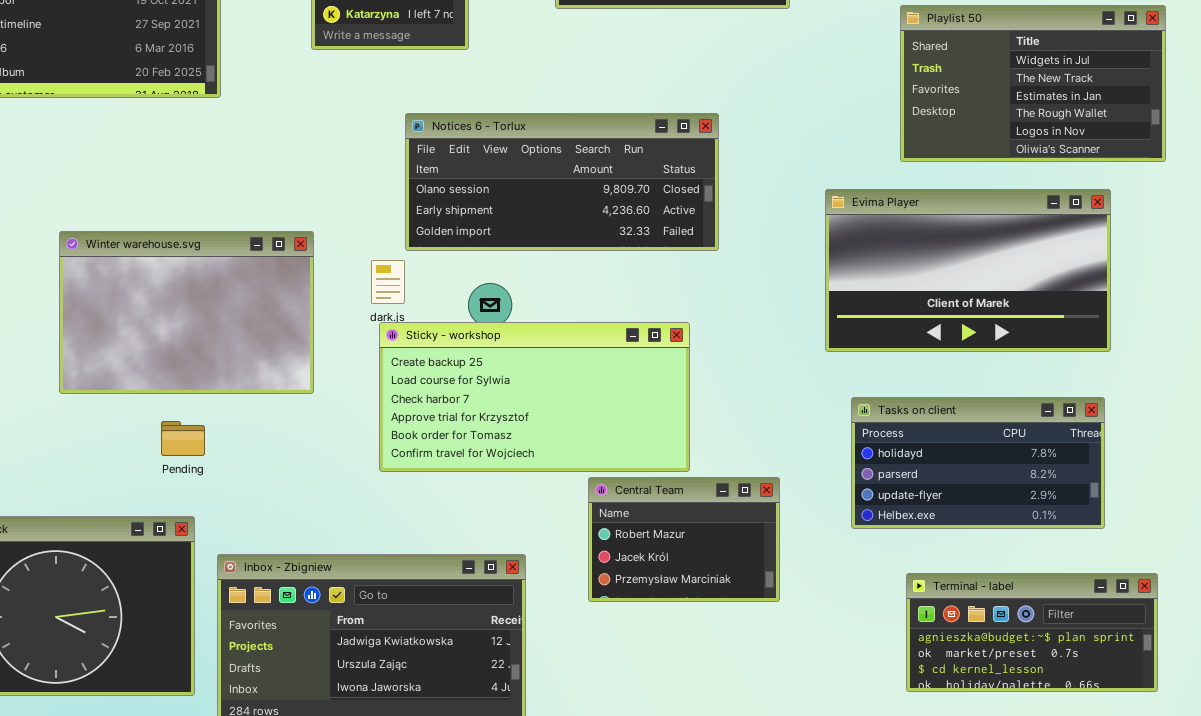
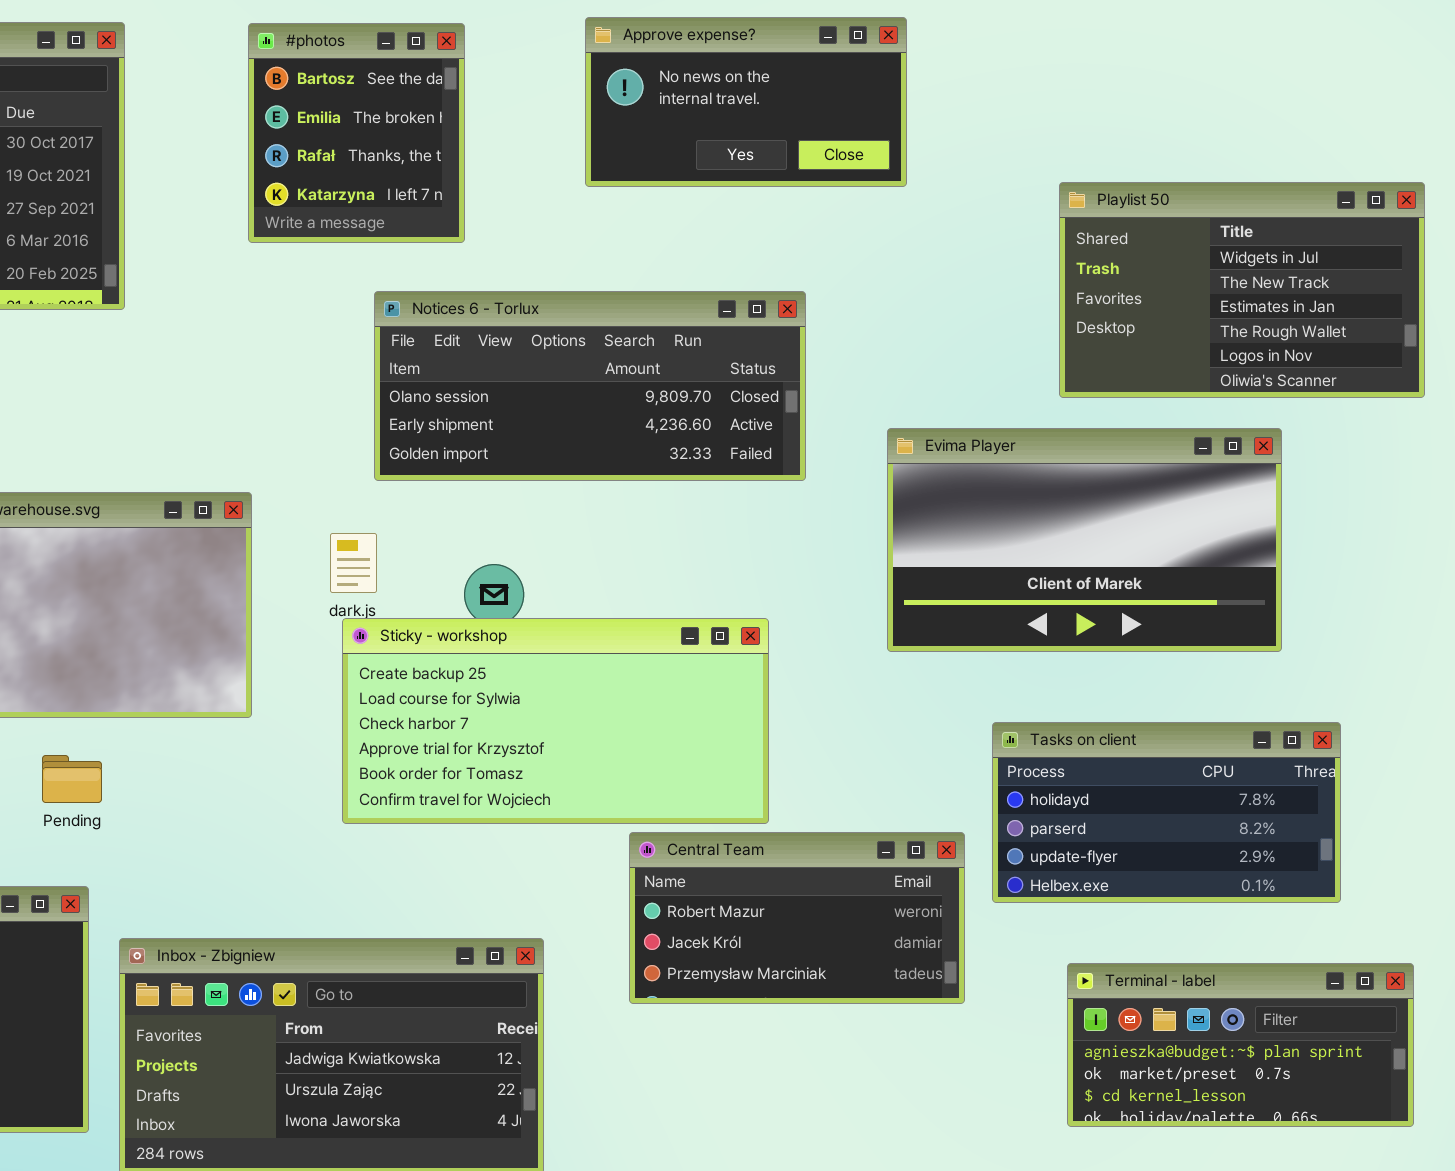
Notices 6 - Torlux: [405,113,719,251] -> [374,291,806,481], moved
Evima Player: [825,189,1111,352] -> [887,428,1282,652], moved
Central Team: [588,477,780,602] -> [629,832,965,1004], resized

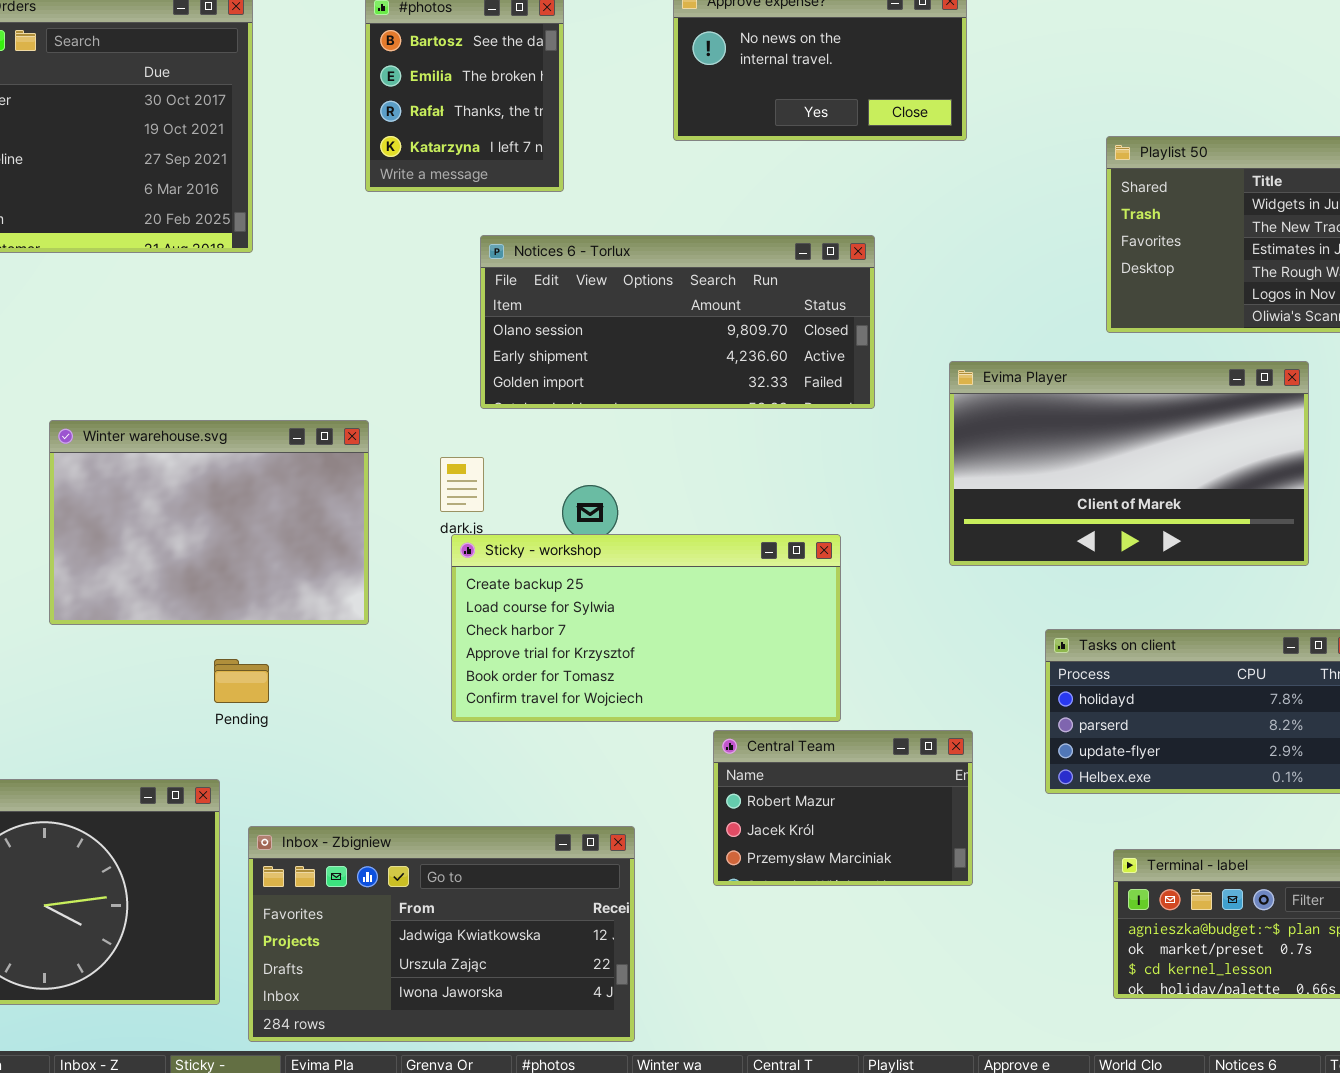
Pending: [42,755,102,803] -> [214,659,269,703], moved
Central Team: [629,832,965,1004] -> [713,730,973,886], resized

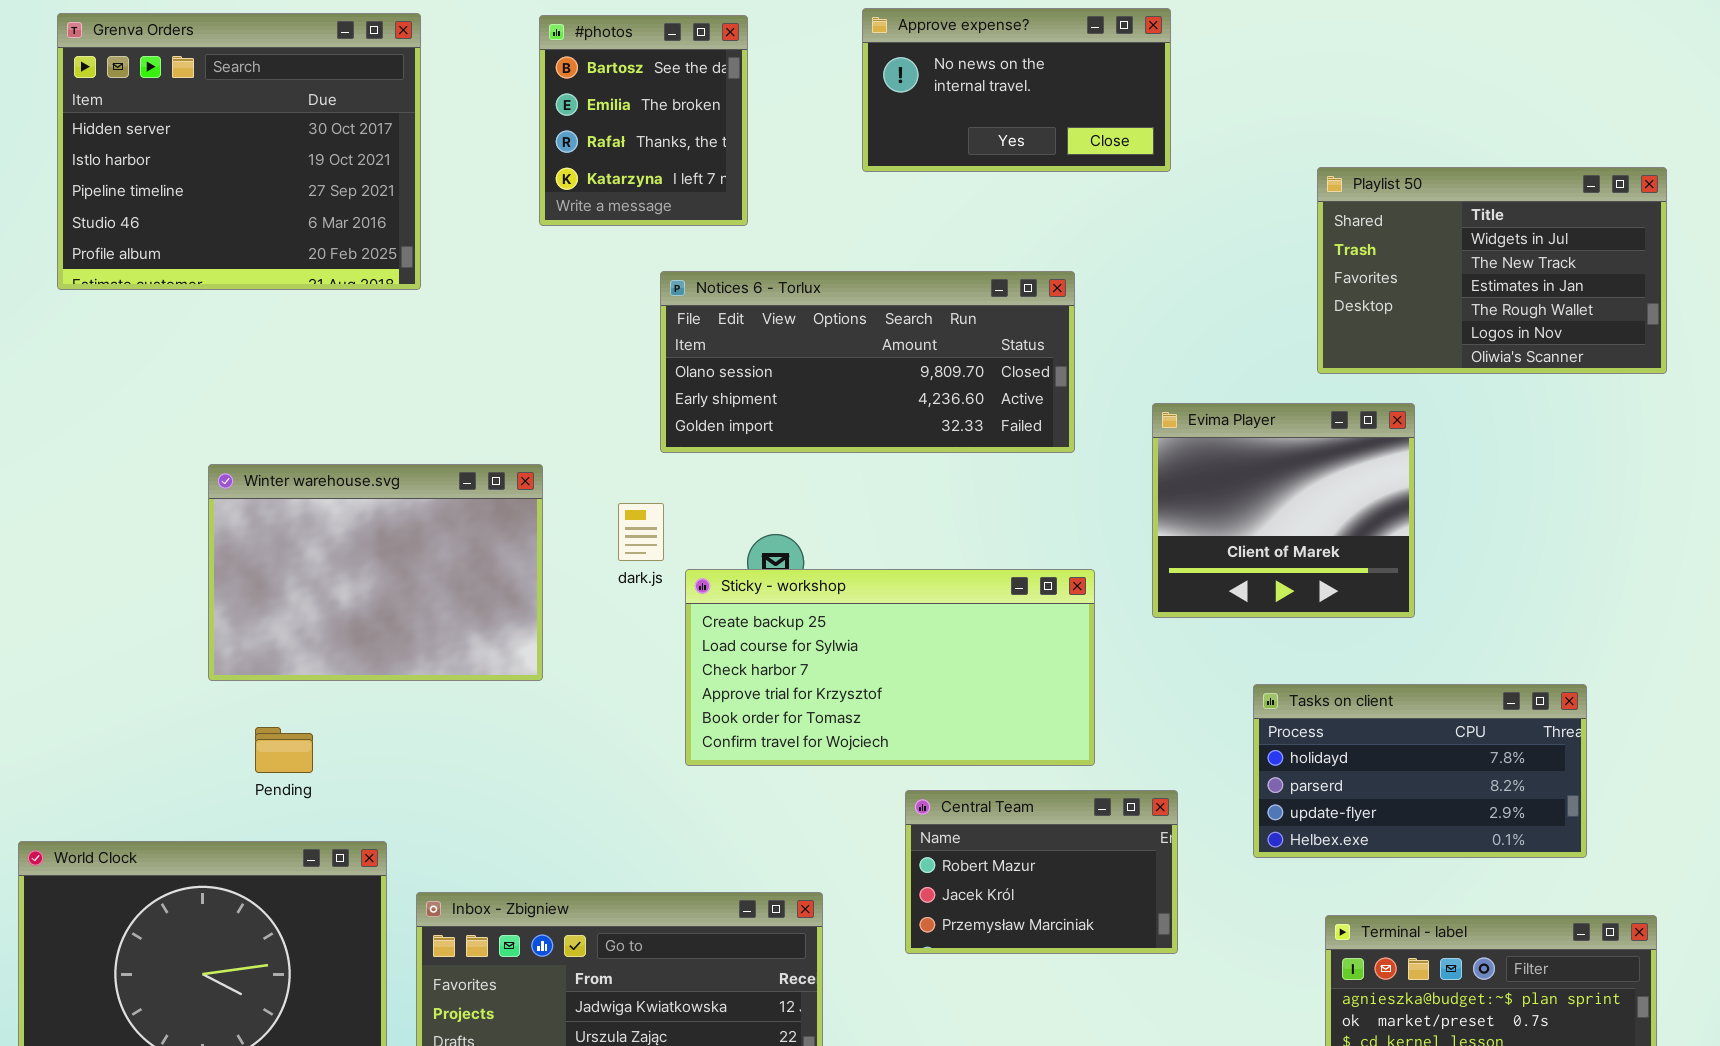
Evima Player: [949,361,1309,566] -> [1152,403,1415,618], resized
Sticky - workshop: [451,534,841,722] -> [685,569,1095,766], moved
Pending: [214,659,269,703] -> [255,727,313,773], moved

